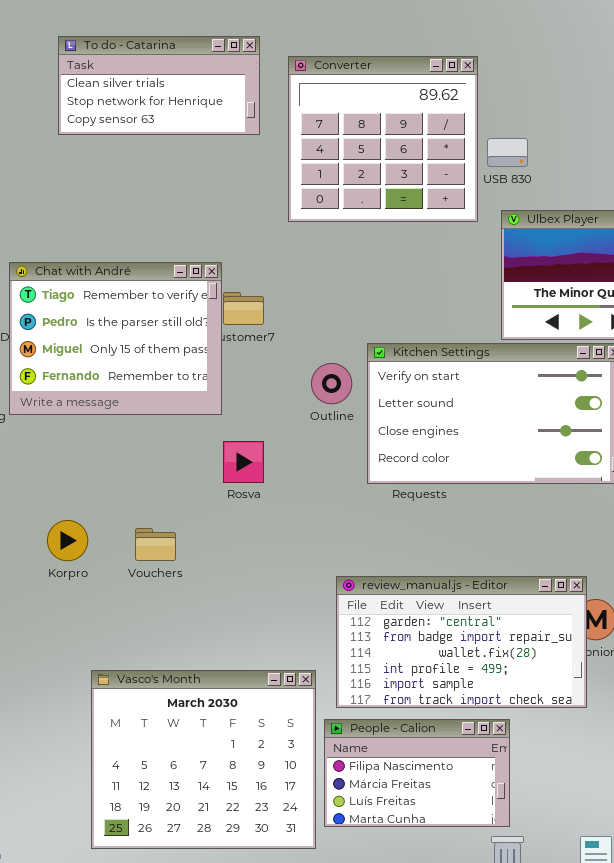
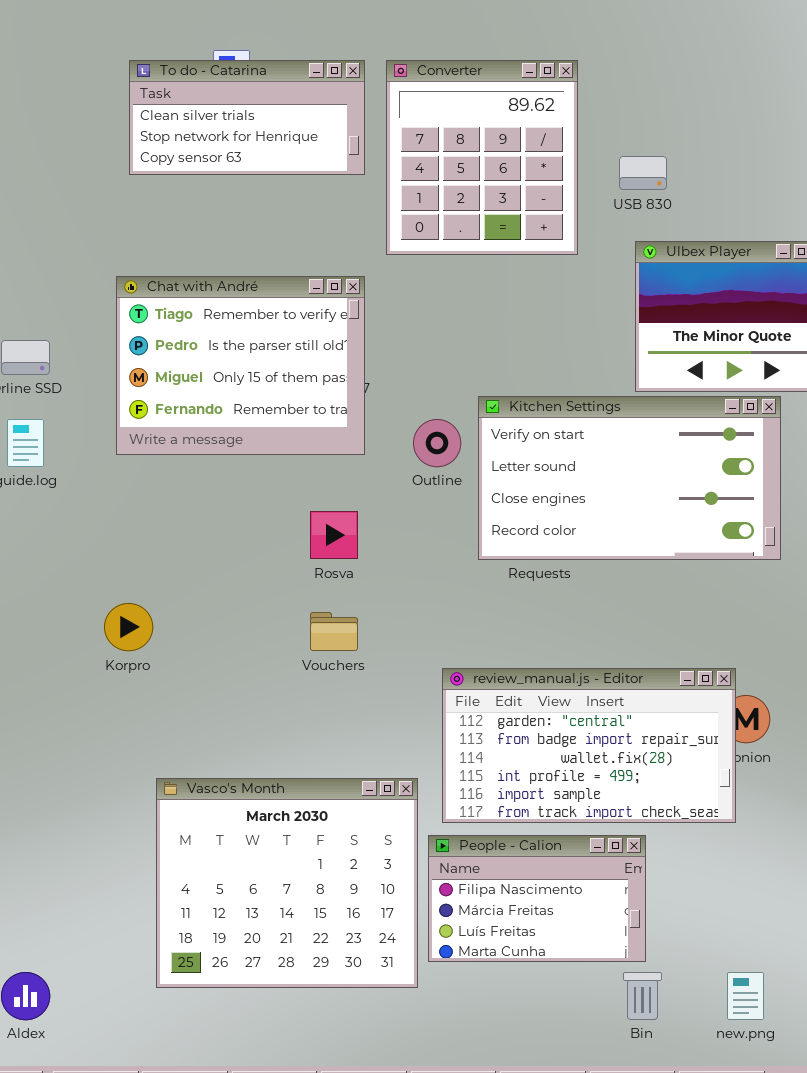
To do - Catarina: [58,36,260,135] -> [129,60,365,175], moved
Converter: [288,56,478,222] -> [386,60,578,255], resized
Chat with André: [9,262,222,415] -> [116,276,365,455], moved
Vouchers: [135,528,176,561] -> [310,612,358,651], moved

